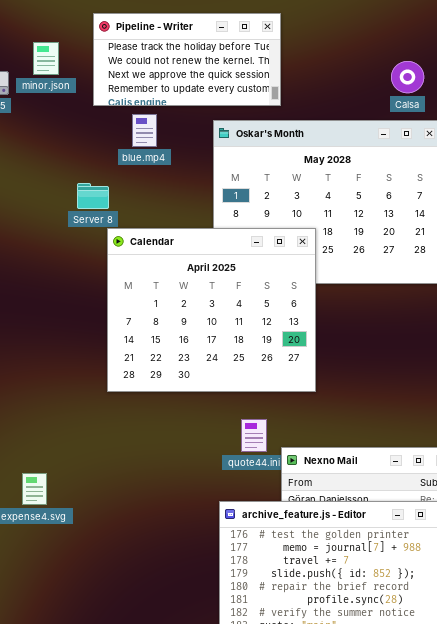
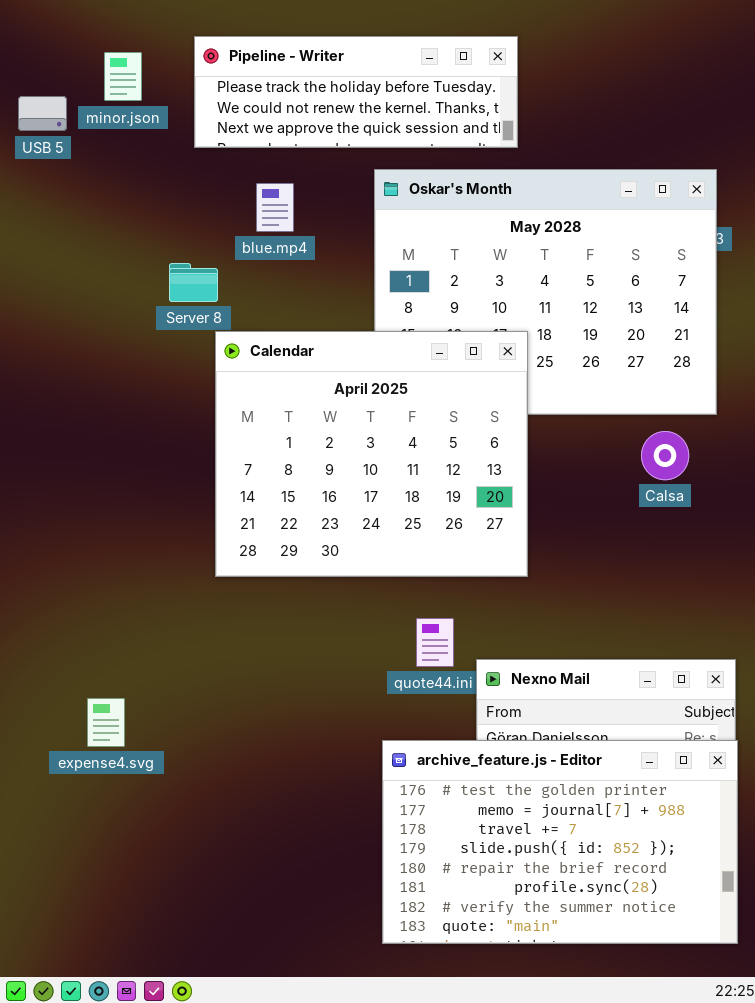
Pipeline - Writer: [93,13,281,106] -> [194,36,518,148], resized
Calsa: [391,61,424,93] -> [641,431,689,480], moved
blue.mp4: [132,114,157,147] -> [256,183,294,232], moved

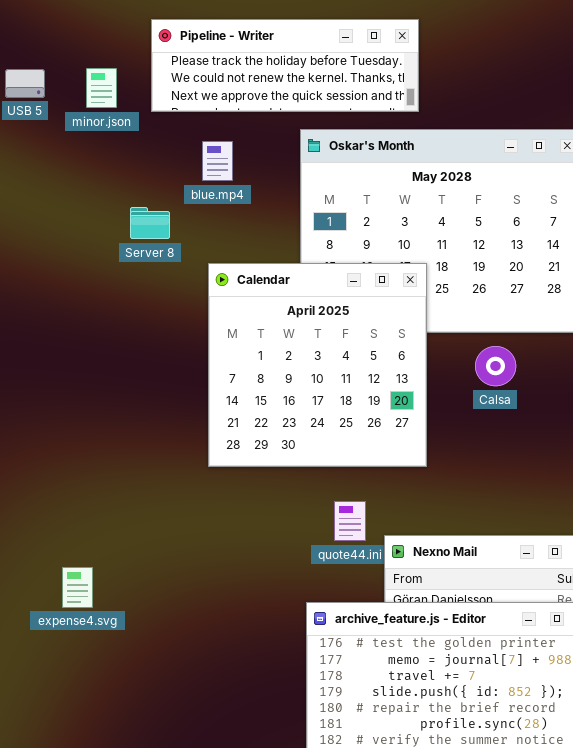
minor.json: [104,52,142,101] -> [86,68,117,108], moved
Calendar: [215,331,528,577] -> [208,263,427,467], resized
Calsa: [641,431,689,480] -> [475,346,516,386], moved

